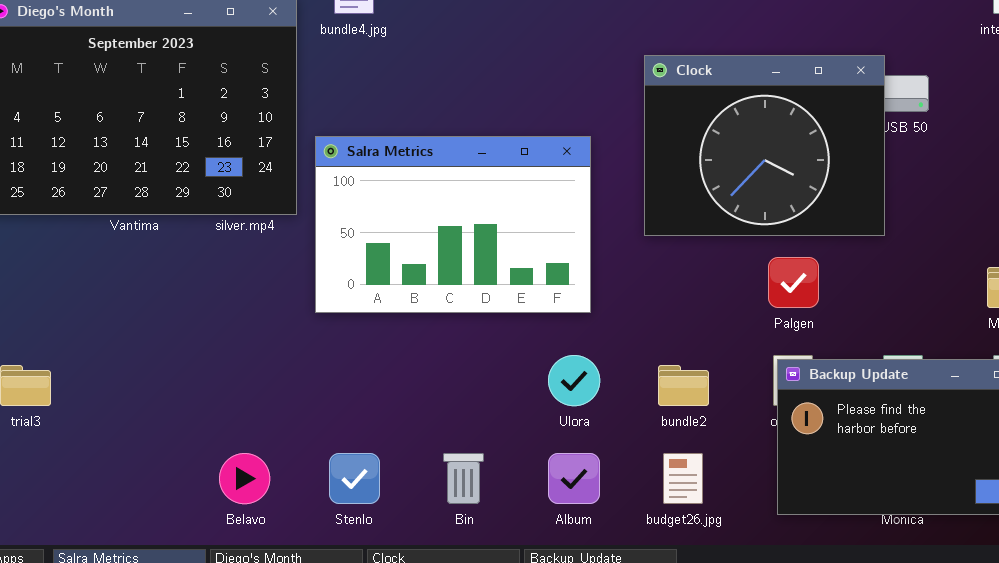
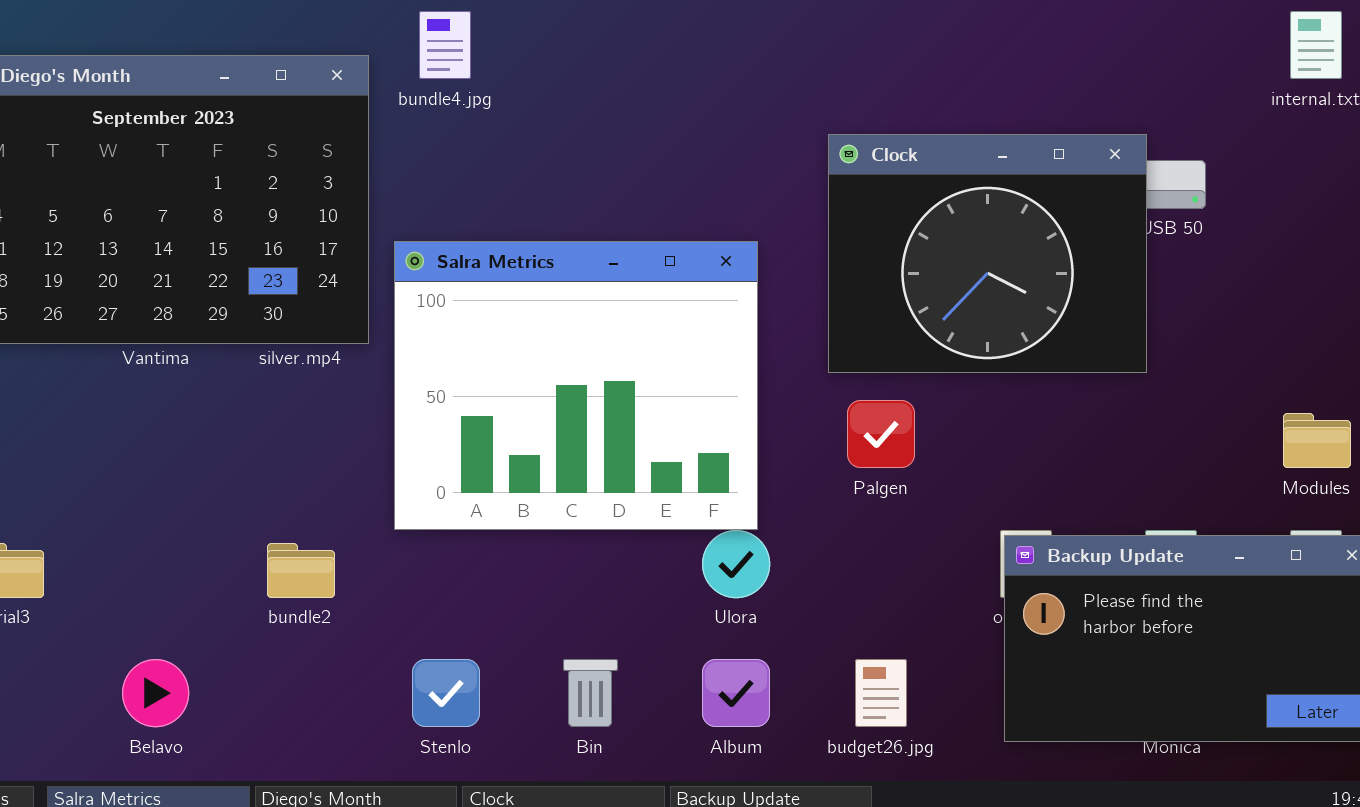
Salra Metrics: [315,136,591,313] -> [394,241,758,530], resized
Palgen: [768,257,819,308] -> [847,400,915,468], moved
bundle2: [658,365,709,406] -> [267,543,335,598], moved
Belavo: [219,453,270,504] -> [122,659,189,727], moved

